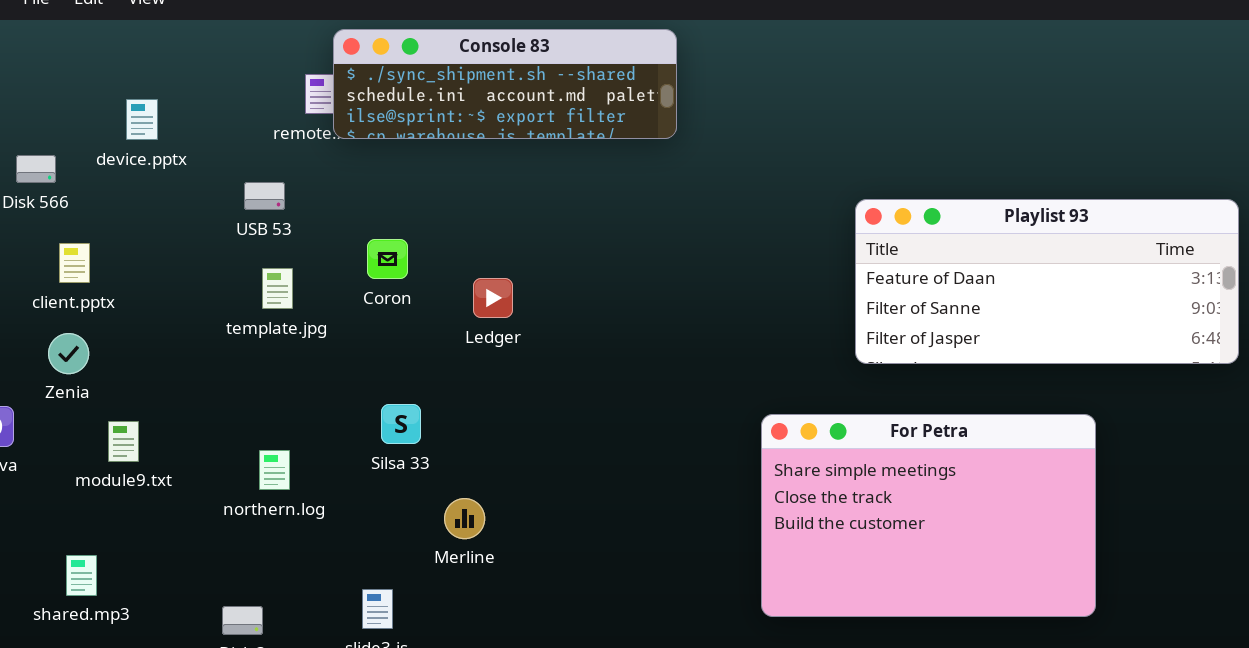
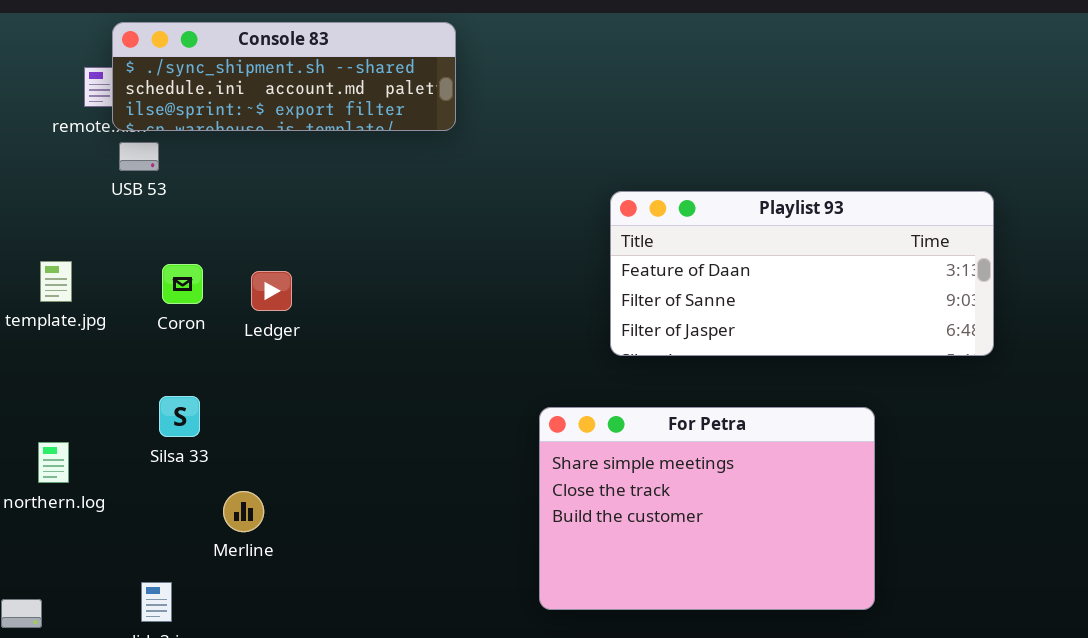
USB 53: [244,182,285,210] -> [119,142,159,171], moved
Playlist 93: [855,199,1239,364] -> [610,191,994,356], moved
Coron: [367,239,408,279] -> [162,264,203,304], moved

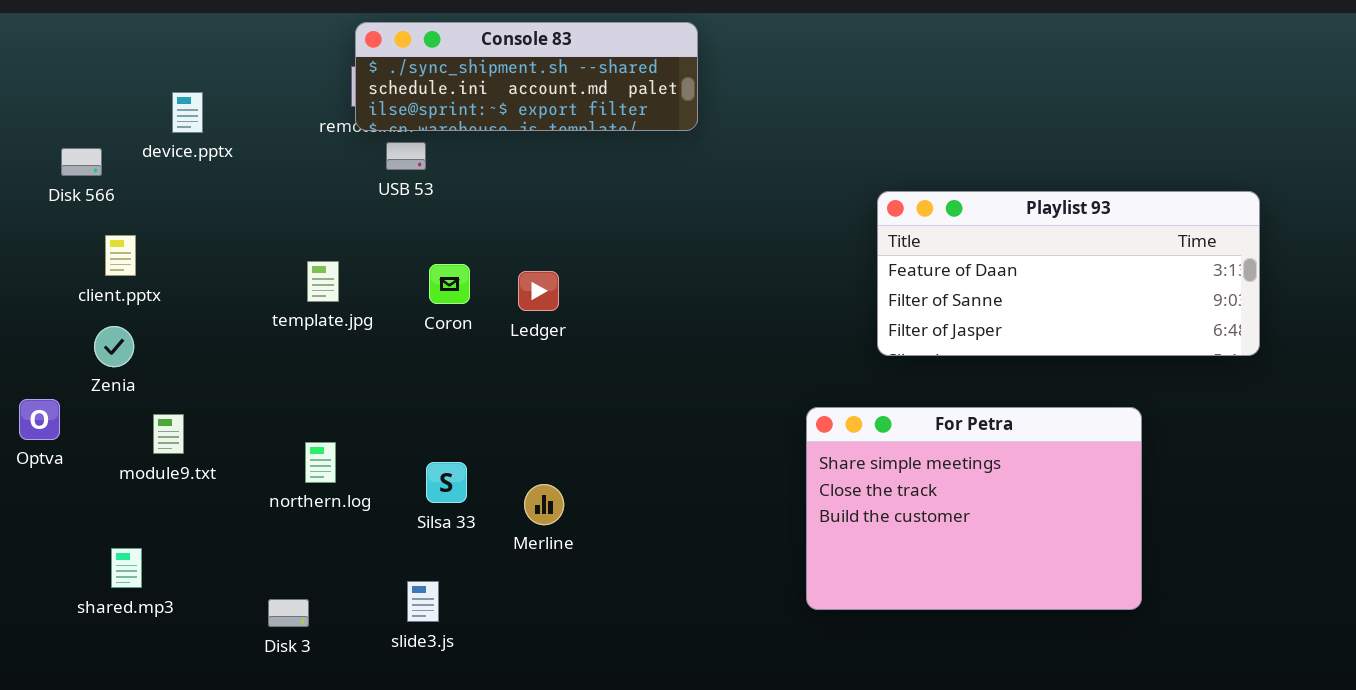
Console 83: [112,22,456,131] -> [355,22,698,131], moved
Silsa 33: [159,396,200,437] -> [426,462,467,503], moved
Merline: [223,491,264,532] -> [524,484,564,525], moved

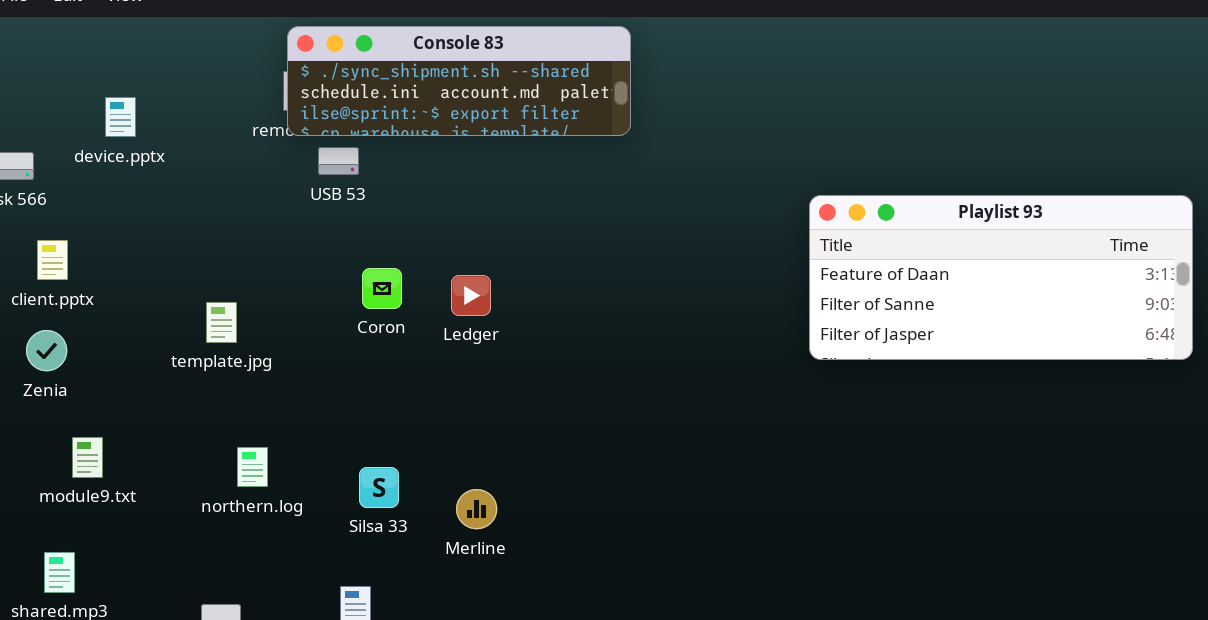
template.jpg: [307,261,339,302] -> [206,302,237,343], moved
For Petra: [806,407,1142,610] -> none, closed
module9.txt: [153,414,184,454] -> [72,437,103,478], moved

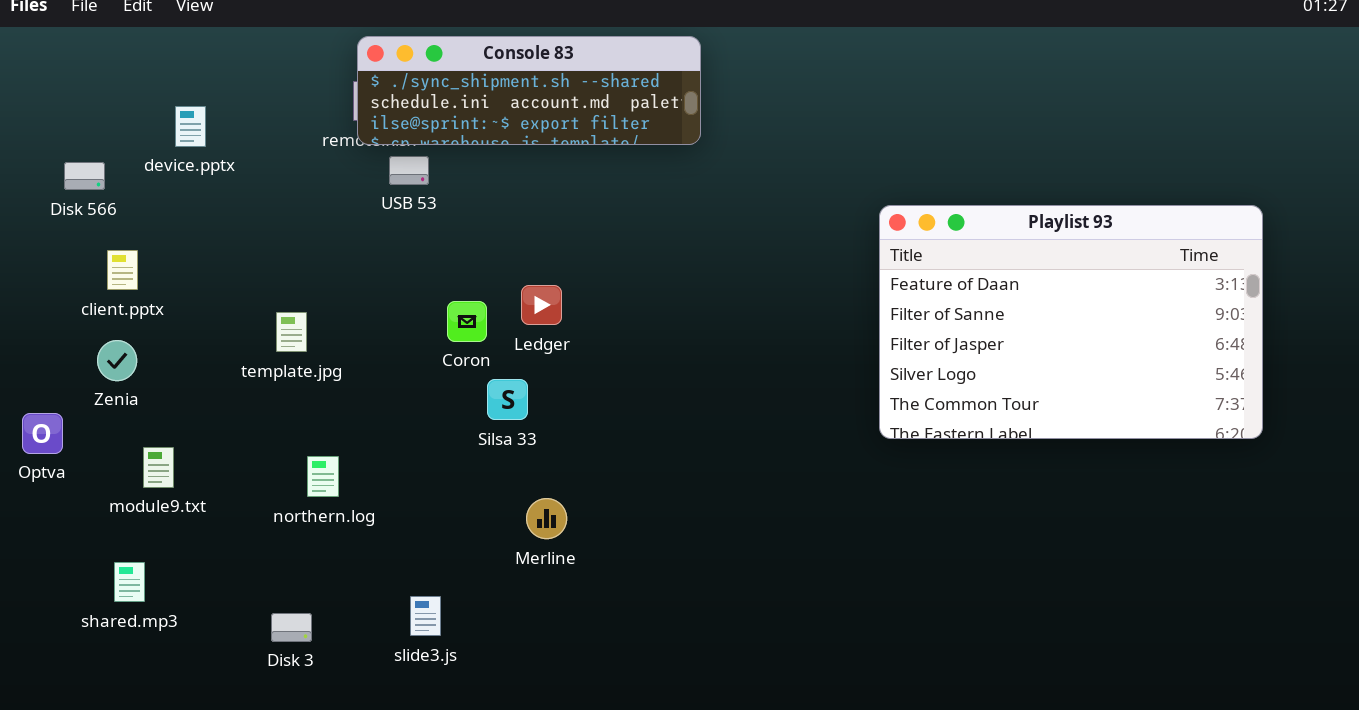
Playlist 93: [809,195,1193,360] -> [879,205,1263,439], resized
Coron: [362,268,402,309] -> [447,301,487,342], moved
Silsa 33: [359,467,399,508] -> [487,379,528,420], moved

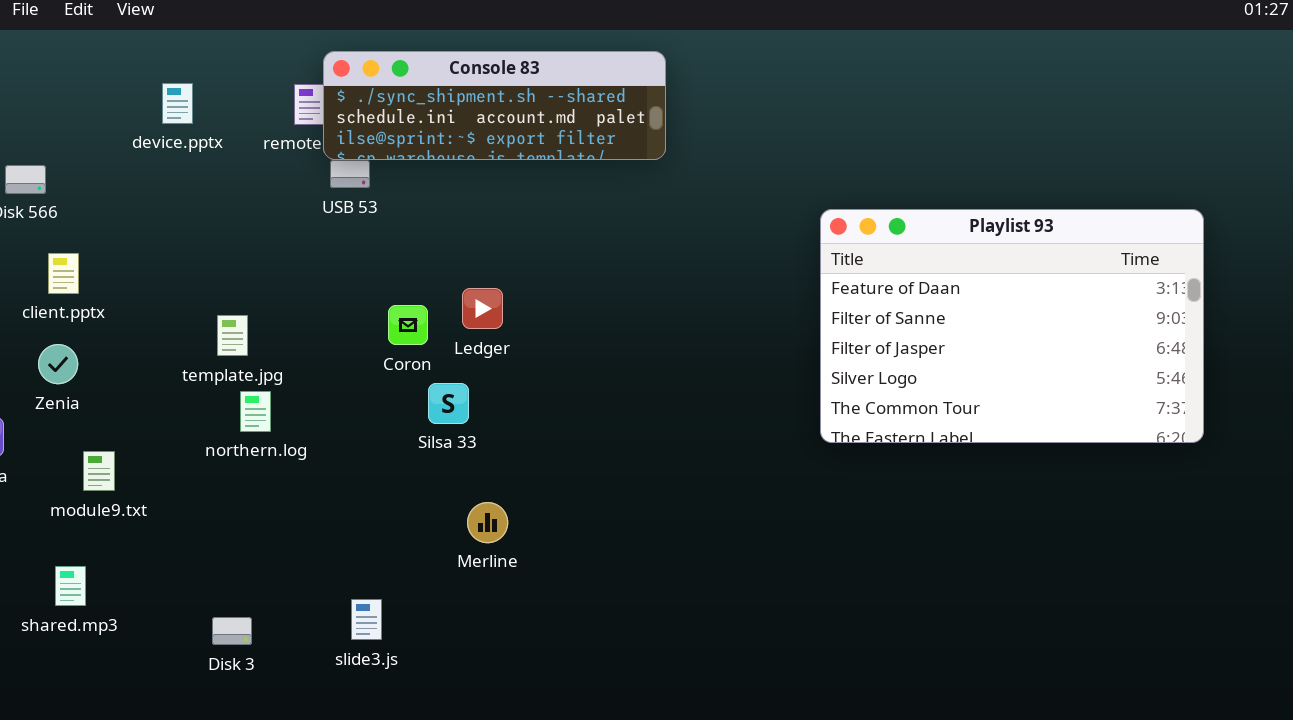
Console 83: [357,36,701,145] -> [323,51,666,160], moved
device.pptx: [175,106,206,147] -> [162,83,193,124], moved
northern.log: [307,456,339,497] -> [240,391,271,432], moved

